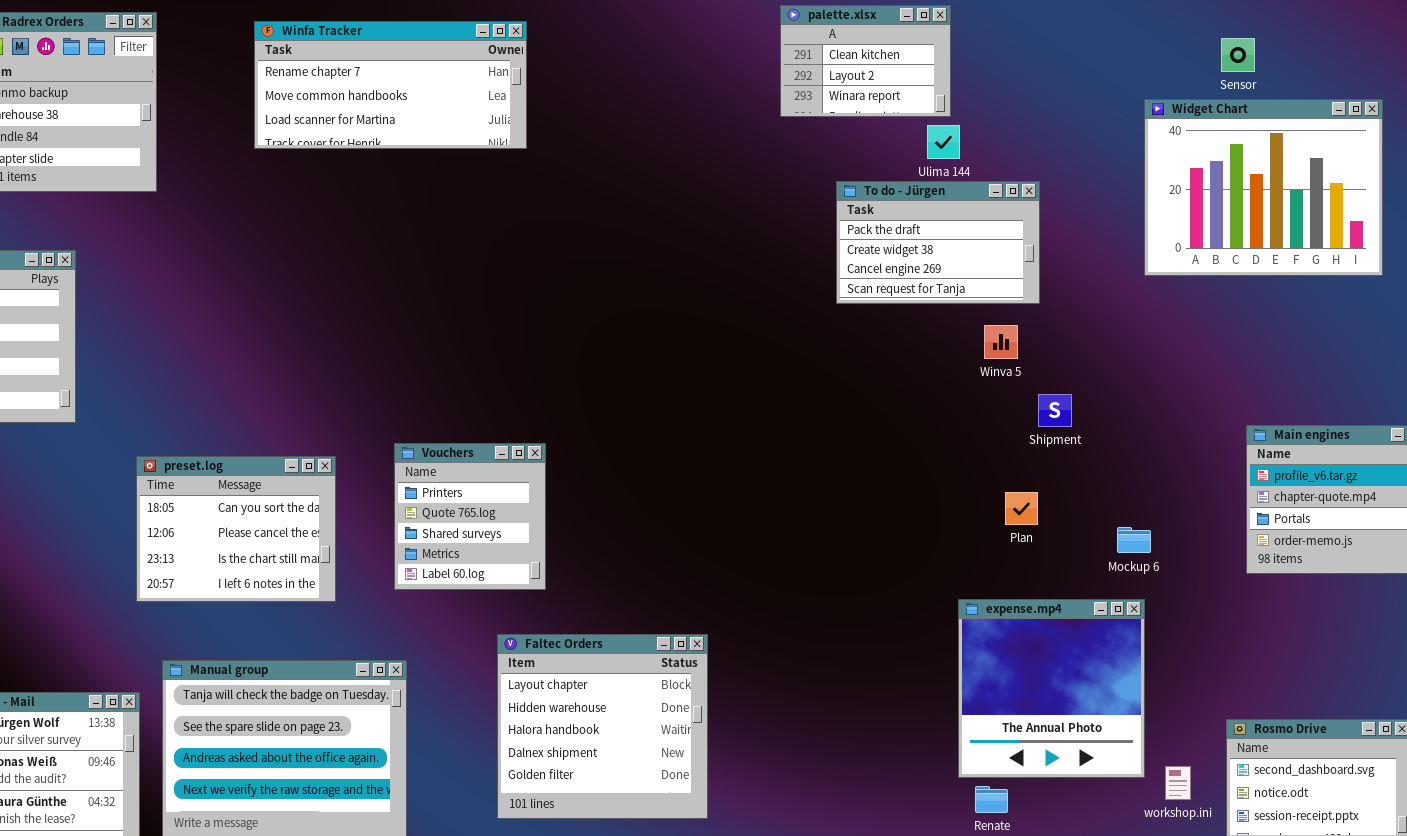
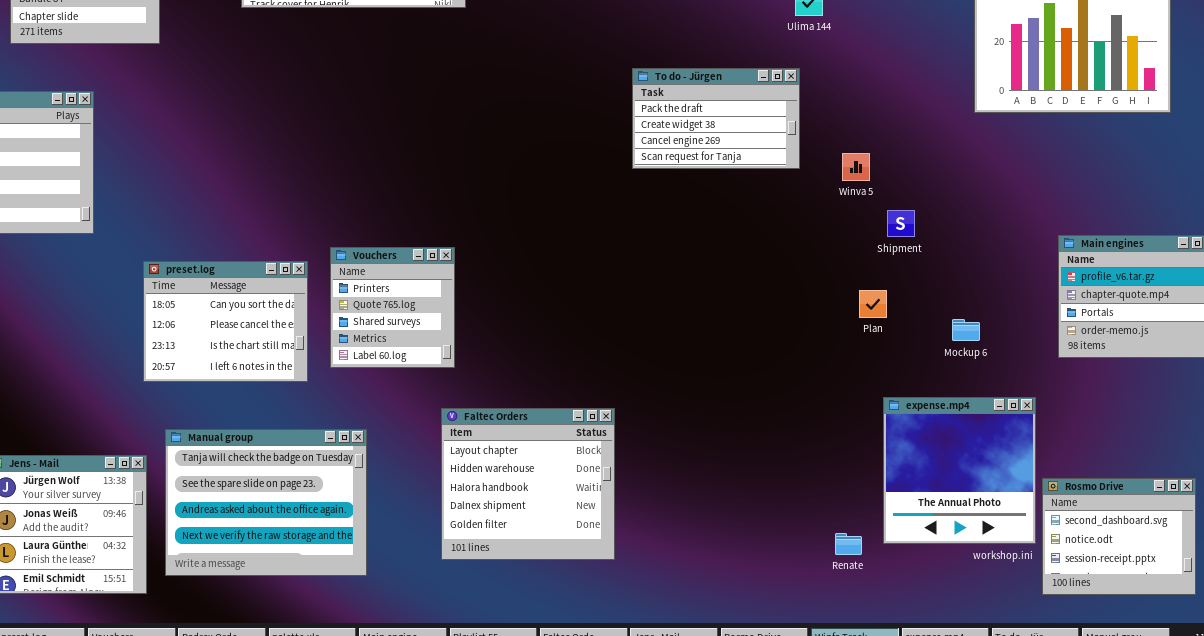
To do - Jürgen: [836,181,1040,304] -> [632,68,800,169], moved
Vouchers: [394,443,546,590] -> [330,247,455,368], moved
expense.mp4: [958,599,1145,778] -> [883,397,1036,544], moved

